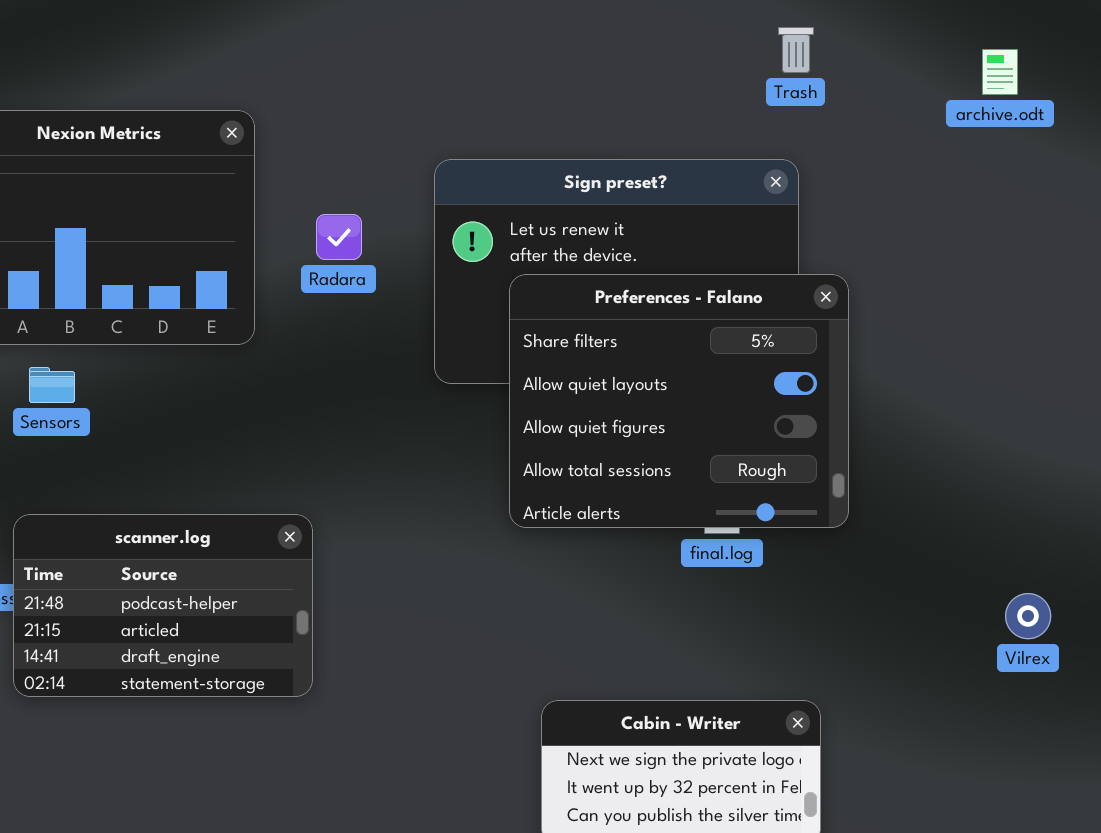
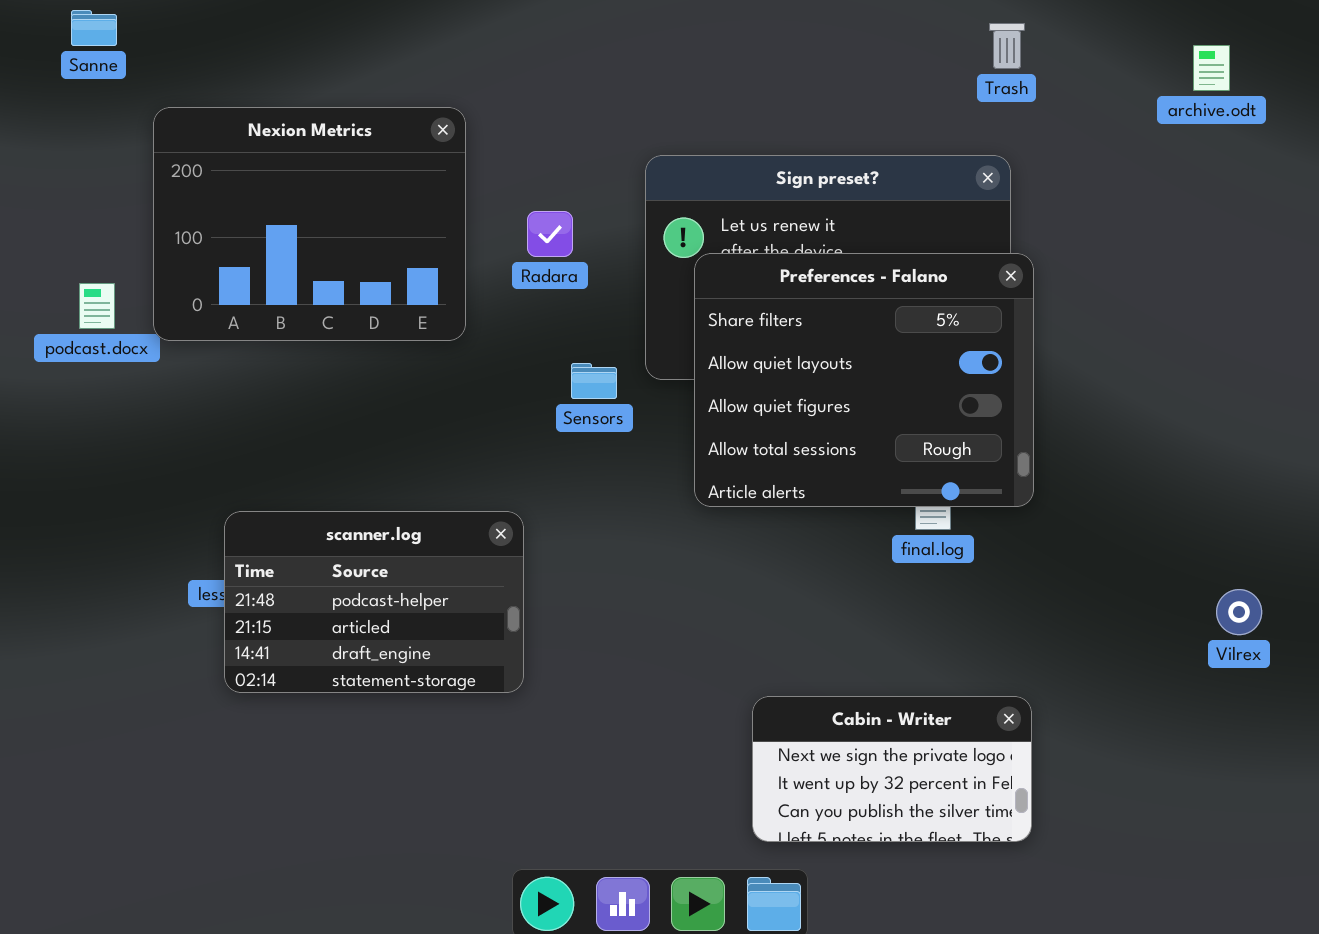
Preferences - Falano: [509,274,849,528] -> [694,253,1034,507], moved
Sensors: [29,367,75,403] -> [571,363,617,399], moved

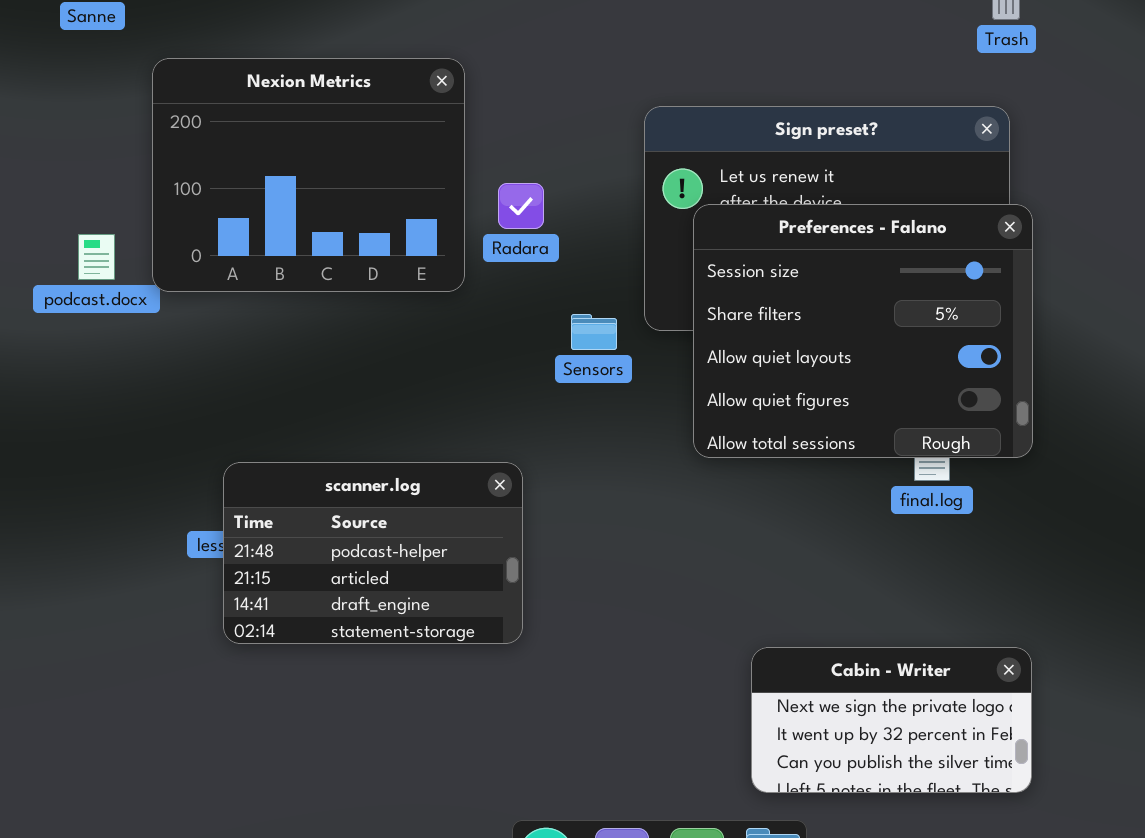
Radara: [527,211,573,257] -> [498,183,544,229], moved
Preferences - Falano: [694,253,1034,507] -> [693,204,1033,458], scrolled up 1 row

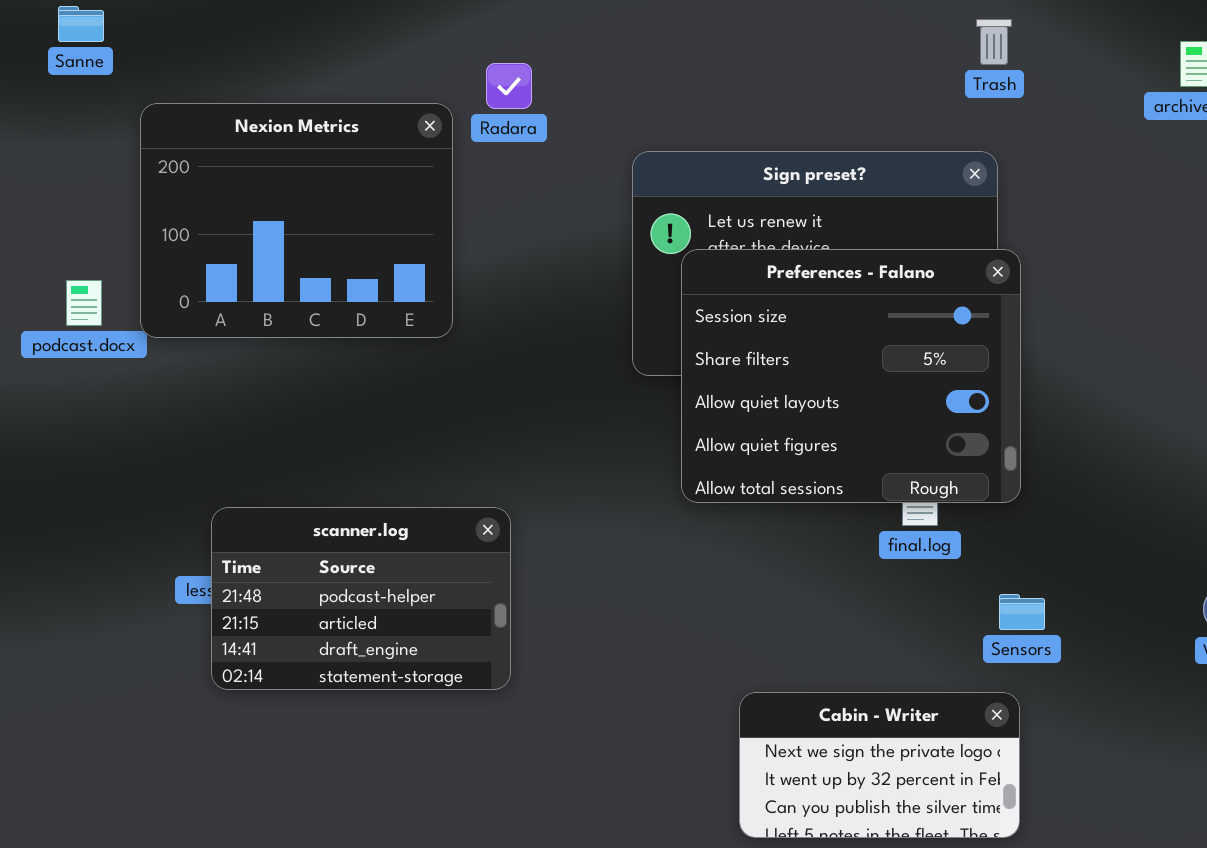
Radara: [498,183,544,229] -> [486,63,532,109], moved
Sensors: [571,314,617,350] -> [999,594,1045,630], moved

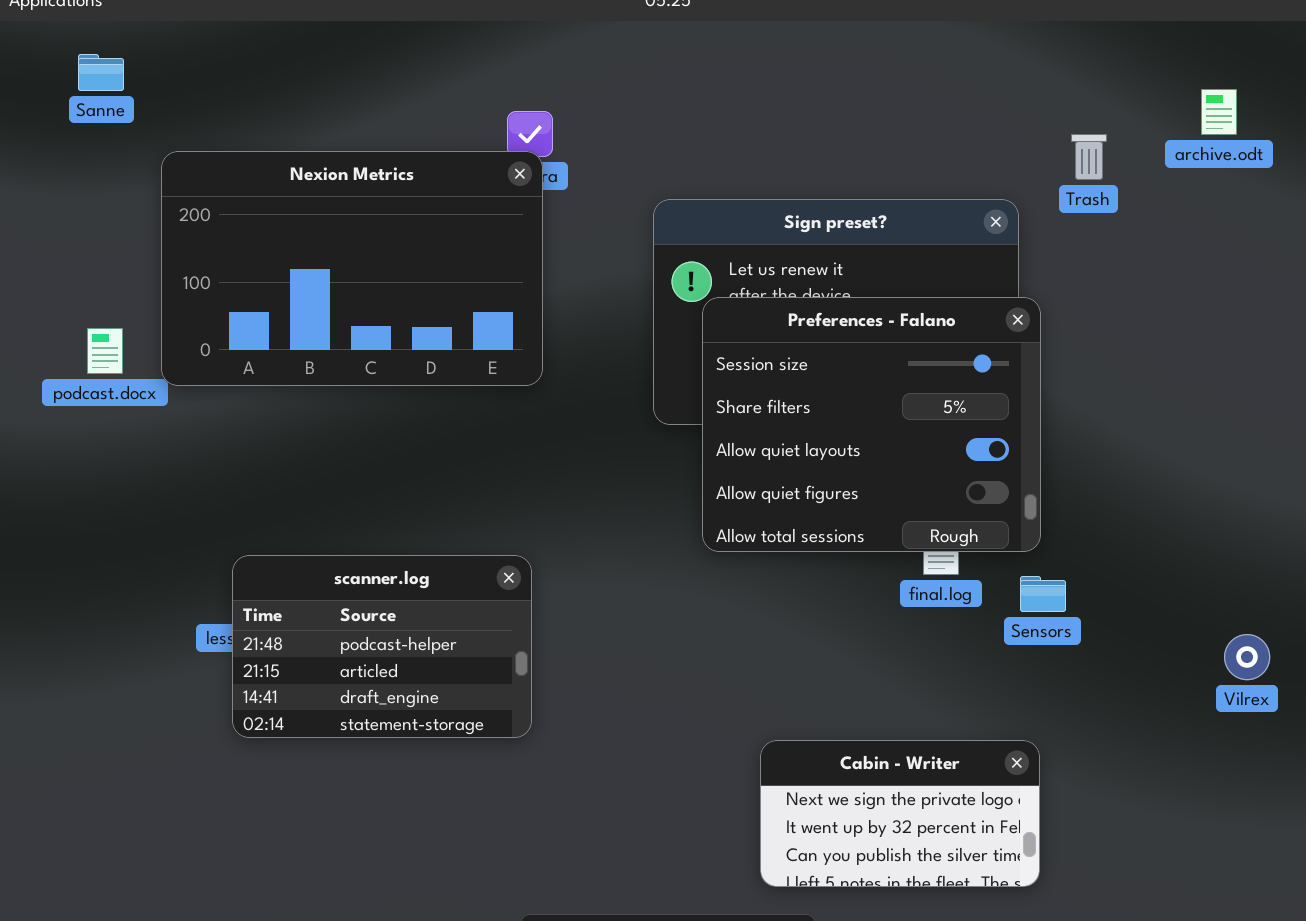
Trash: [976,19,1012,65] -> [1071,134,1107,180], moved
Nexion Metrics: [140,103,453,338] -> [161,151,543,386], resized
Sensors: [999,594,1045,630] -> [1020,576,1066,612], moved

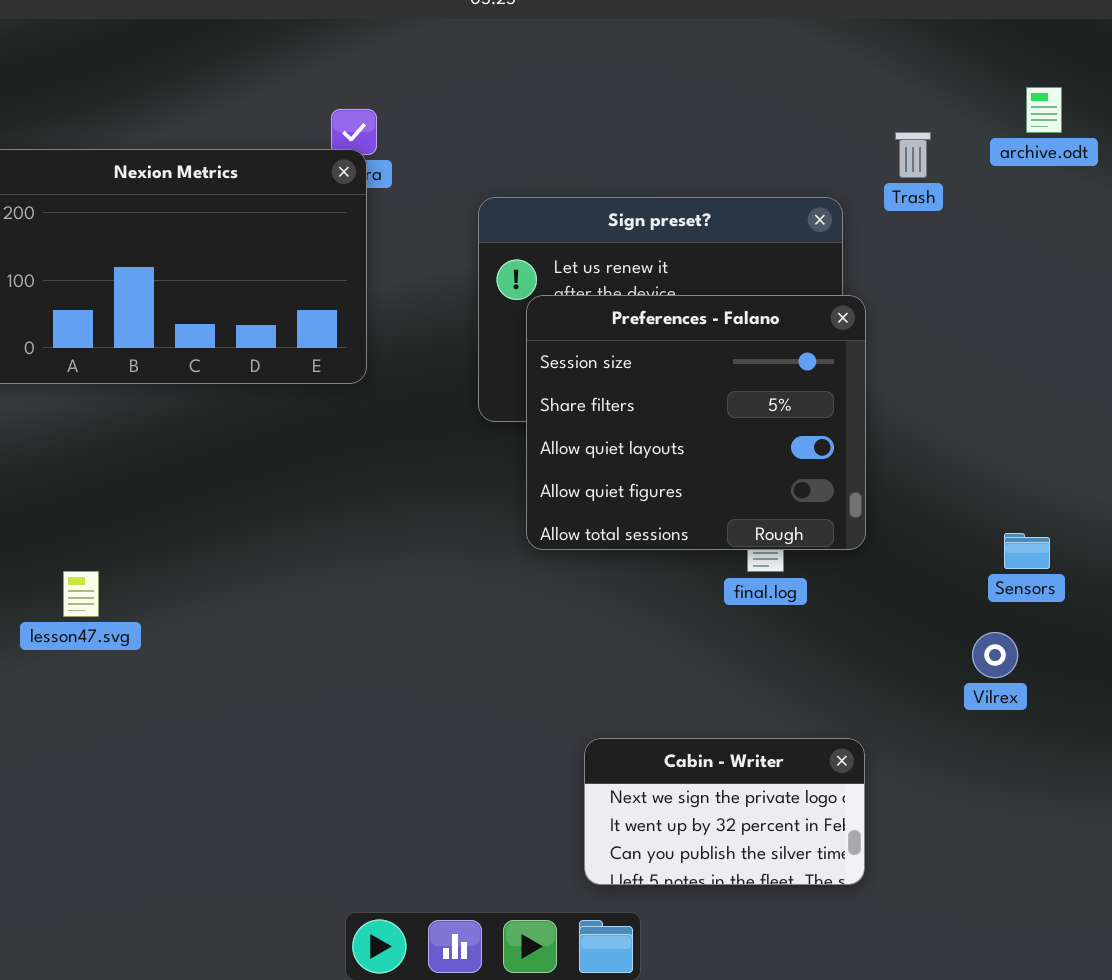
scanner.log: [232,555,532,738] -> none, closed
Sensors: [1020,576,1066,612] -> [1004,533,1050,569], moved
Vilrex: [1224,634,1270,680] -> [972,632,1018,678], moved

